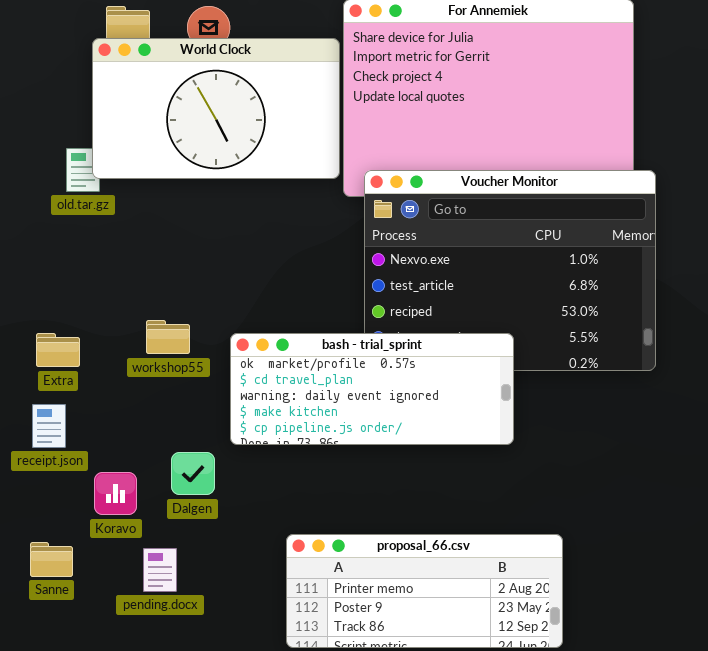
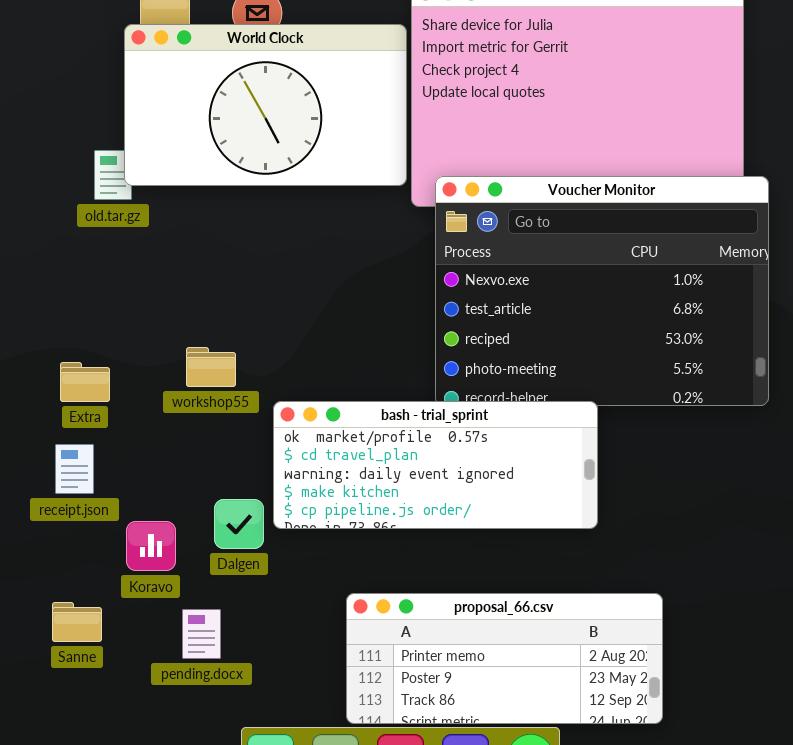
bash - trial_sprint: [230,333,514,445] -> [273,401,598,529], moved

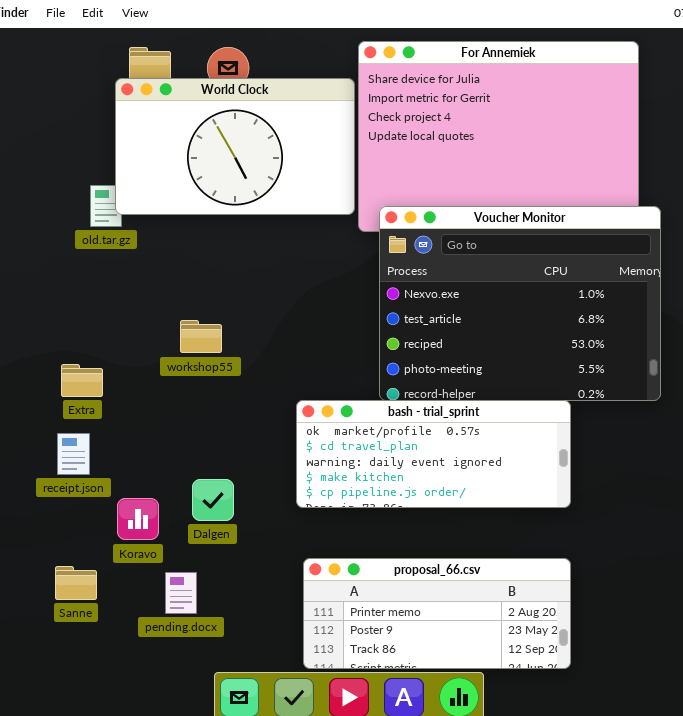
workshop55: [186,347,236,387] -> [180,320,222,353], moved
bash - trial_sprint: [273,401,598,529] -> [296,400,571,508], moved

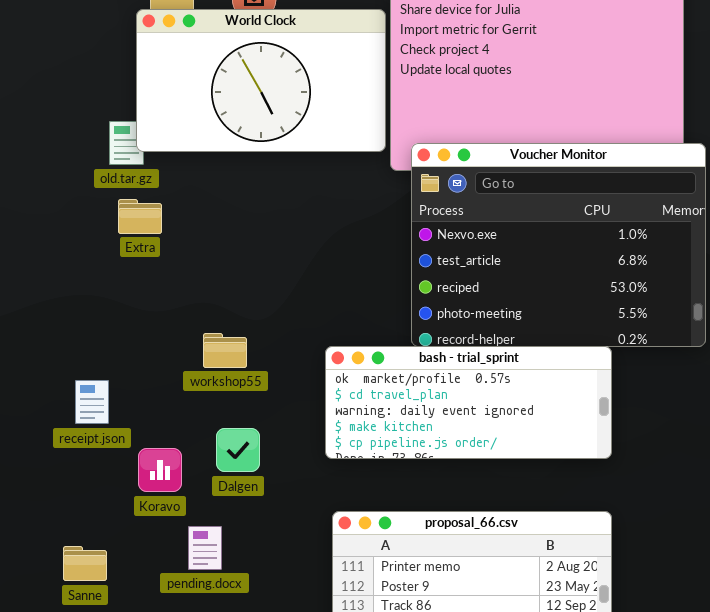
workshop55: [180,320,222,353] -> [203,333,247,368], moved
Extra: [61,364,103,397] -> [118,199,162,234], moved
Sanne: [55,566,97,600] -> [63,546,107,581], moved

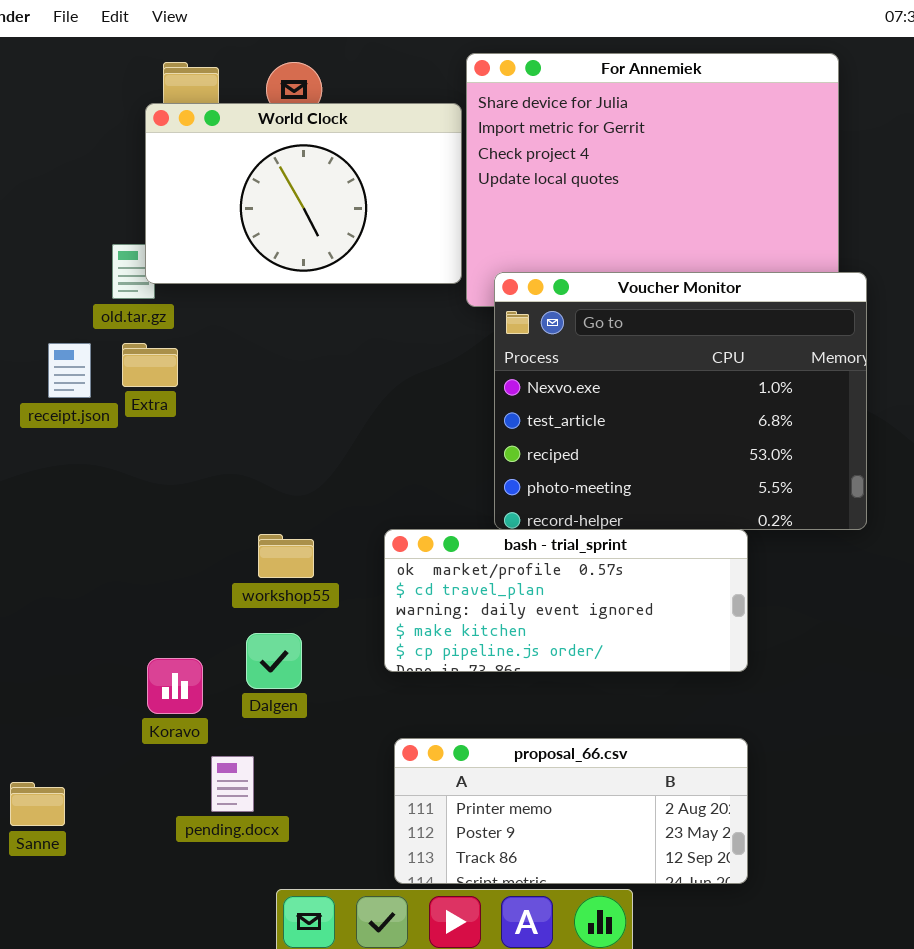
workshop55: [203,333,247,368] -> [258,534,314,578], moved
receipt.json: [75,380,109,424] -> [48,343,91,398], moved
Sanne: [63,546,107,581] -> [10,782,65,826], moved

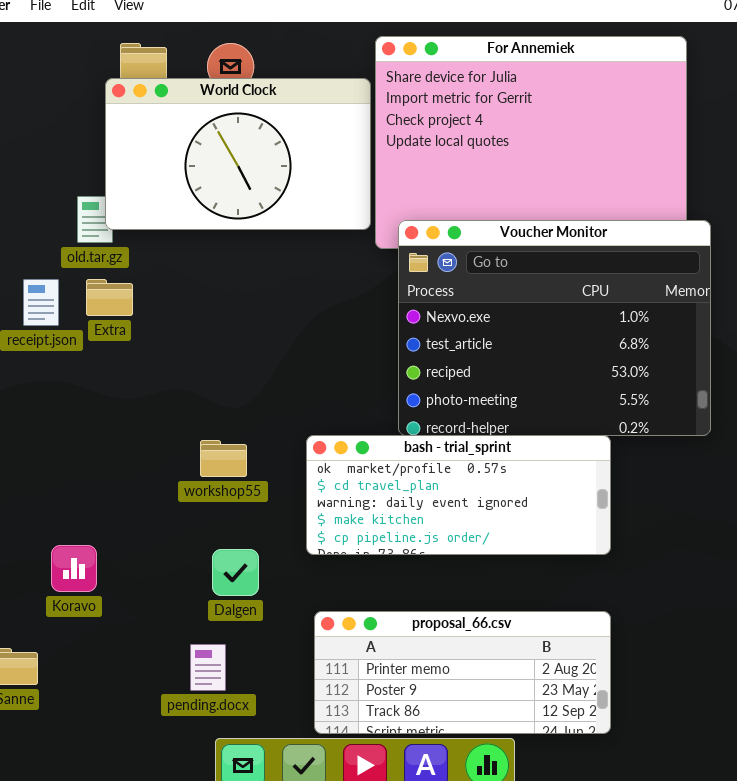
Dalgen: [246,633,302,689] -> [212,549,259,596], moved
Koravo: [147,658,203,714] -> [51,545,97,592], moved
pending.docx: [211,756,254,812] -> [190,644,226,691], moved

